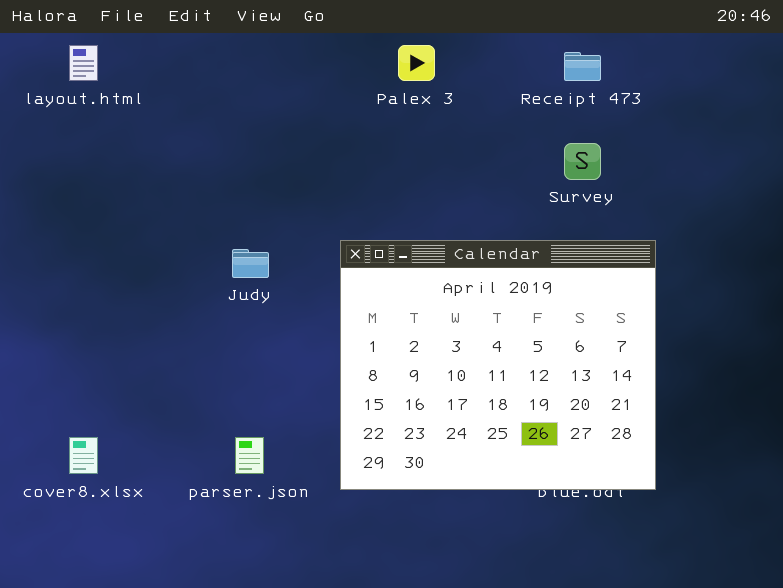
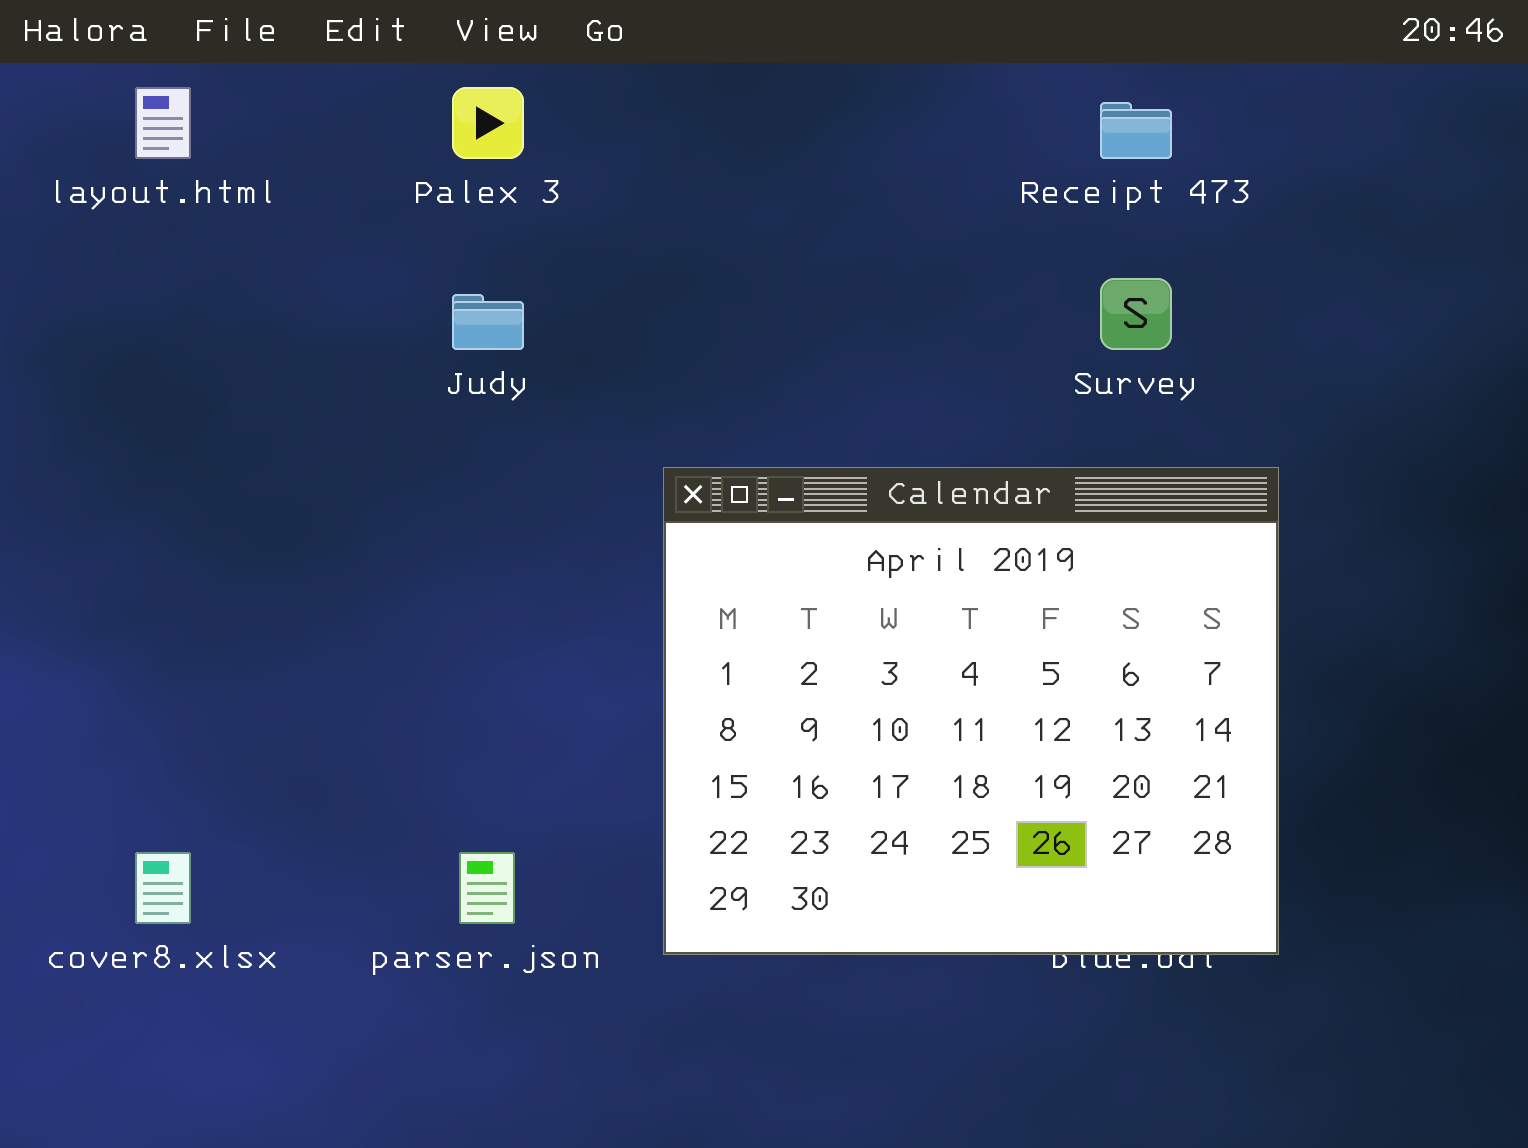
Palex 3: [398,45,435,81] -> [452,87,524,159], moved
Judy: [232,249,269,278] -> [452,294,524,350], moved

